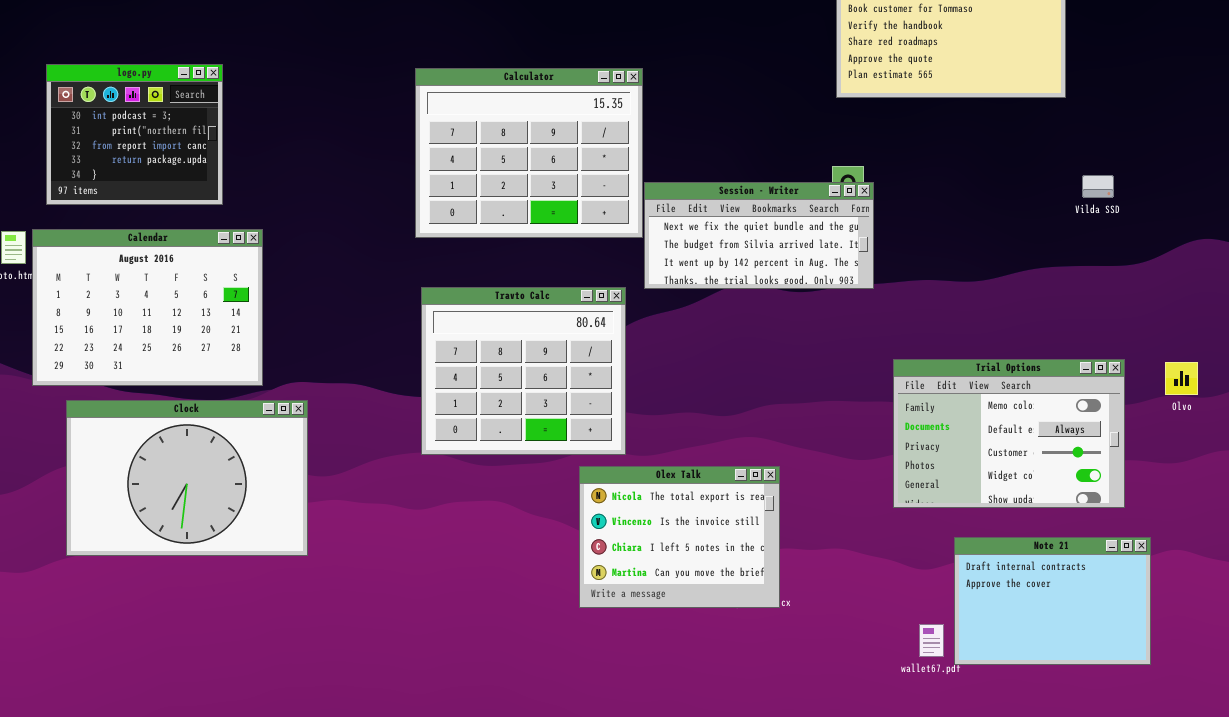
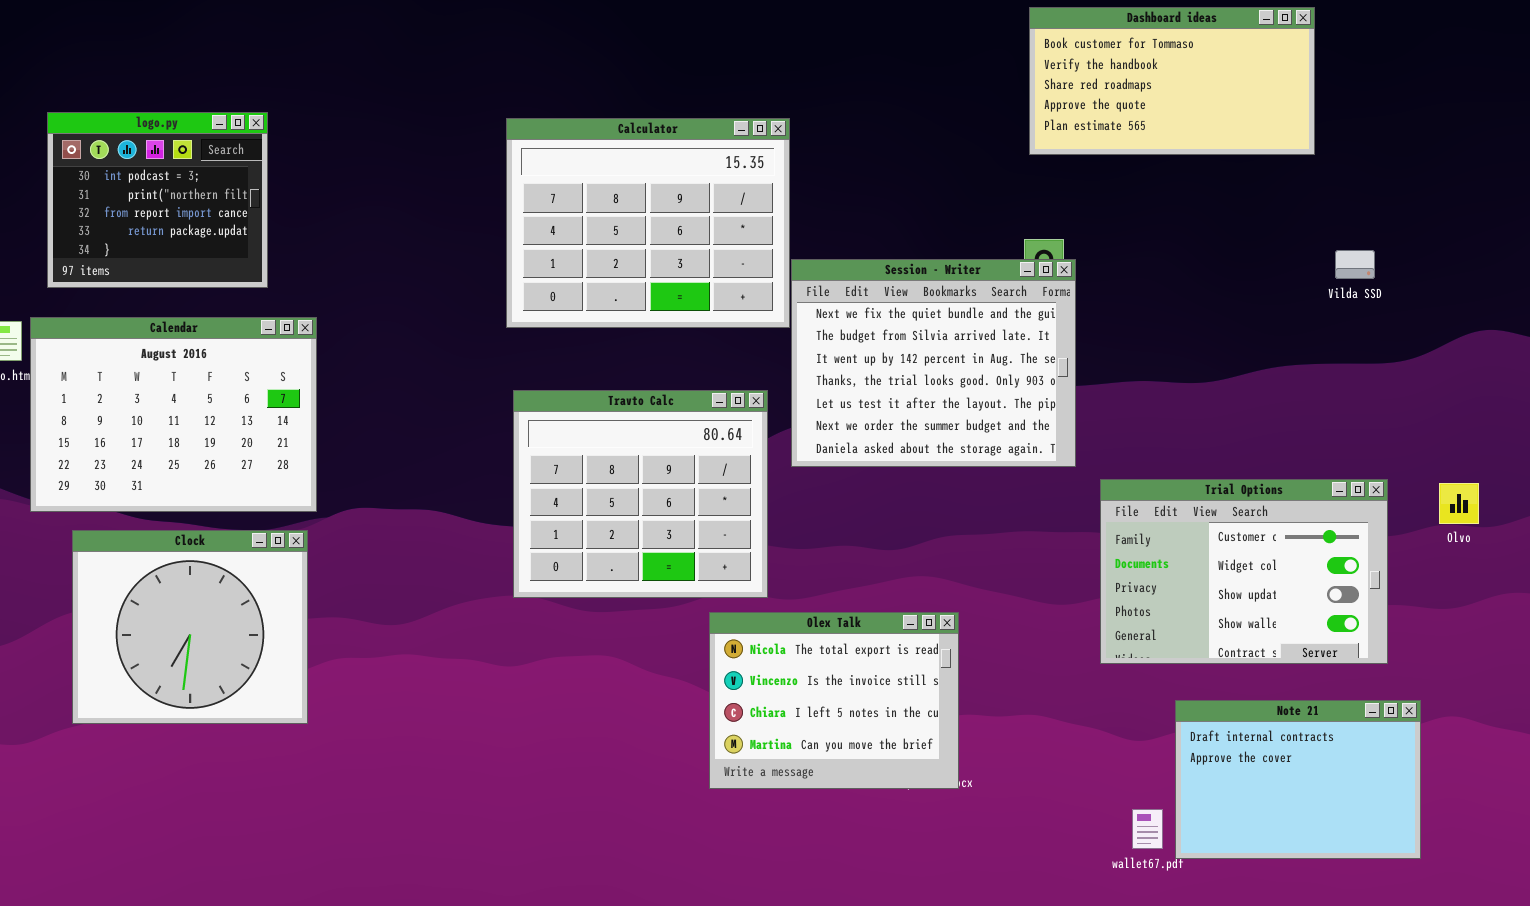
Session - Writer: [644,182,874,289] -> [791,259,1076,467], resized
Trial Options: [893,359,1125,508] -> [1100,479,1388,664], scrolled down 2 rows
Clock: [66,400,308,556] -> [72,530,308,724], resized

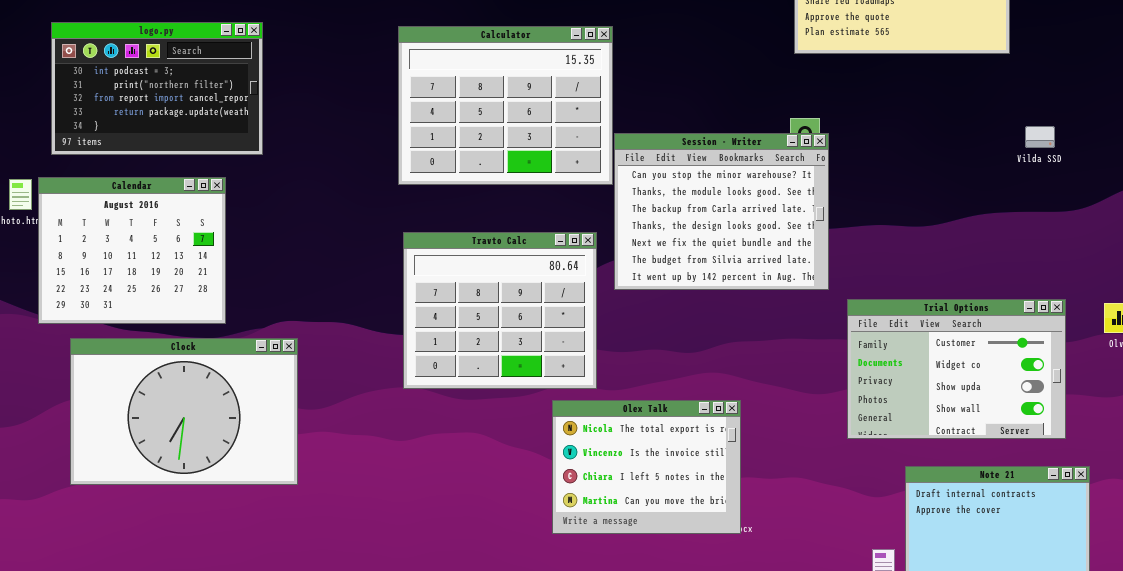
logo.py: [47,112,268,288] -> [51,22,263,155], resized
Session - Writer: [791,259,1076,467] -> [614,133,829,290], scrolled up 4 rows
Calendar: [30,317,317,512] -> [38,177,226,324], resized
Clock: [72,530,308,724] -> [70,338,298,485], resized

